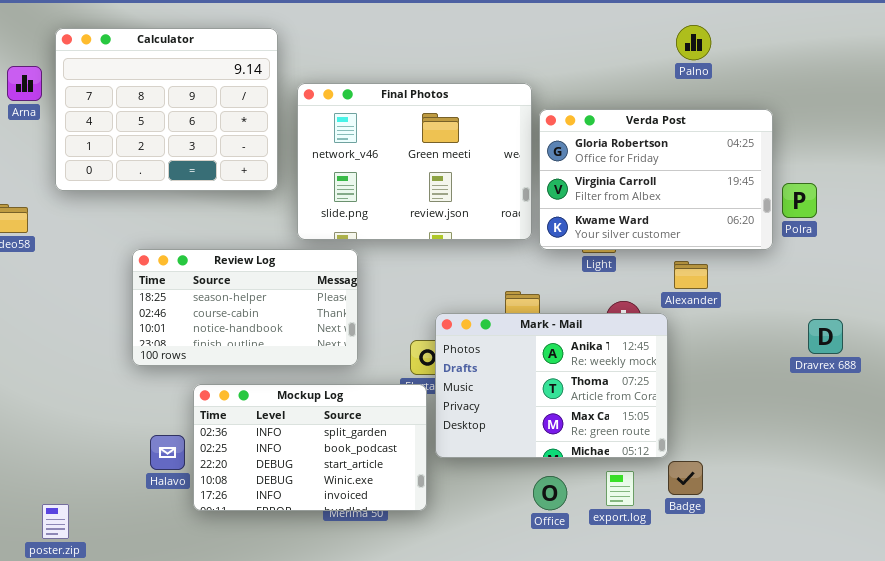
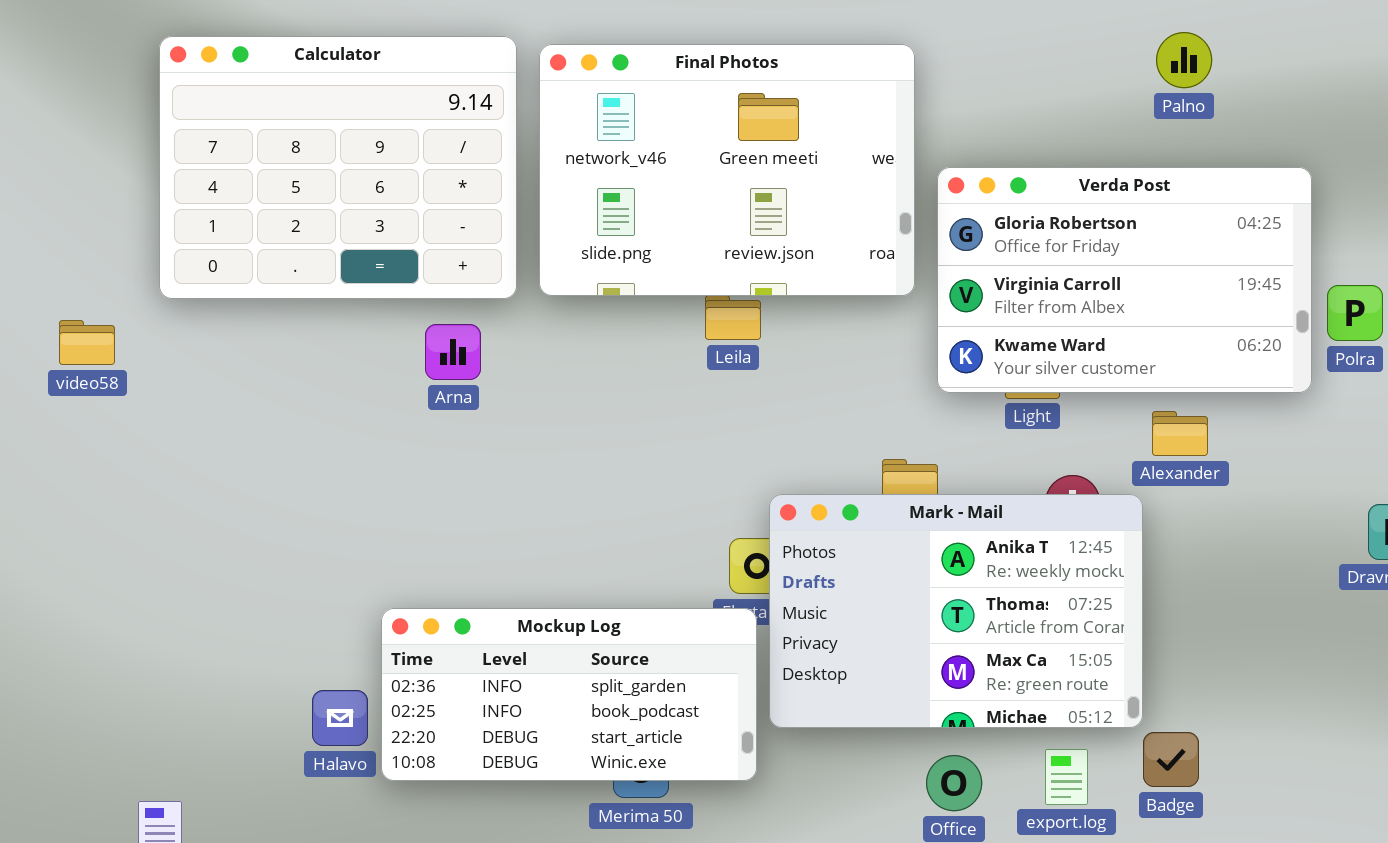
Arna: [7,66,42,101] -> [425,324,481,380], moved
Final Photos: [297,83,532,240] -> [539,44,915,296], moved
Review Log: [132,249,358,366] -> none, closed
Mockup Log: [193,384,427,511] -> [381,608,757,781], resized

